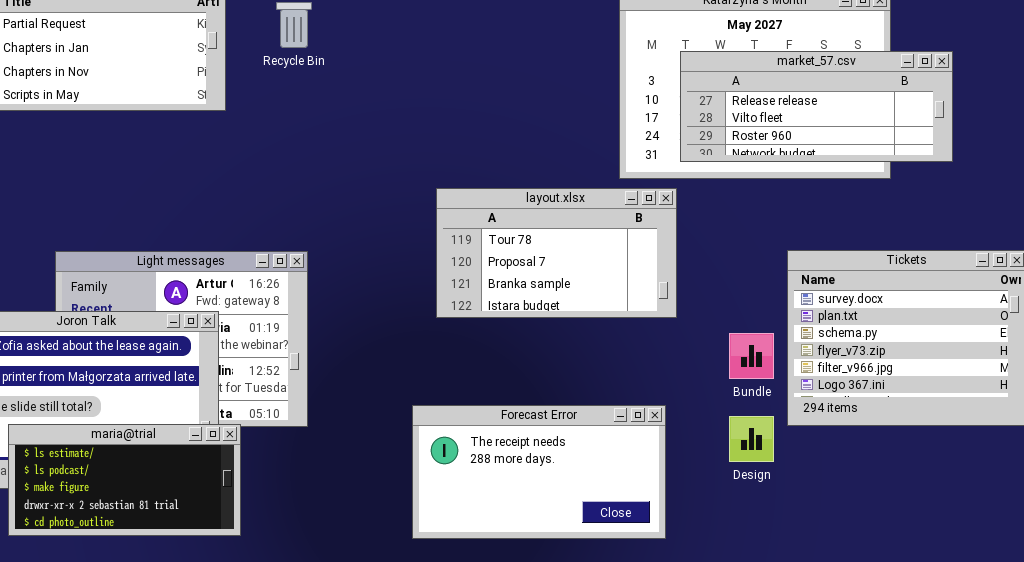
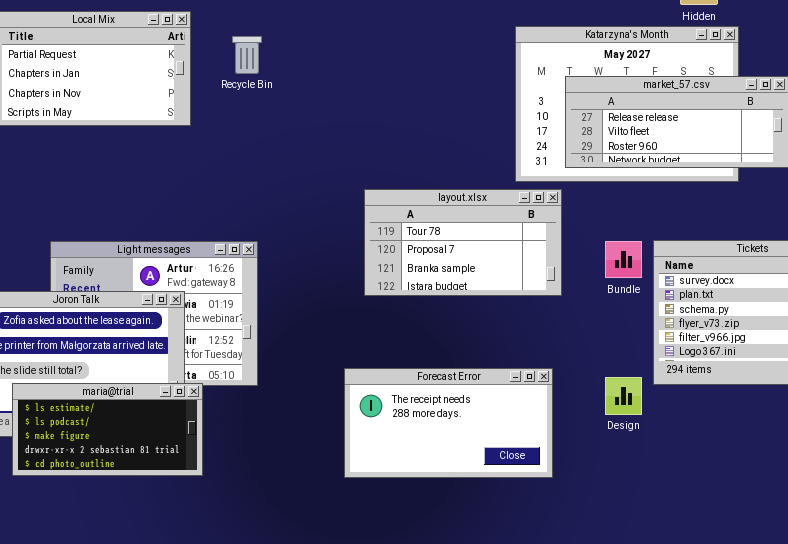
Bundle: [729,333,774,379] -> [605,241,642,278], moved

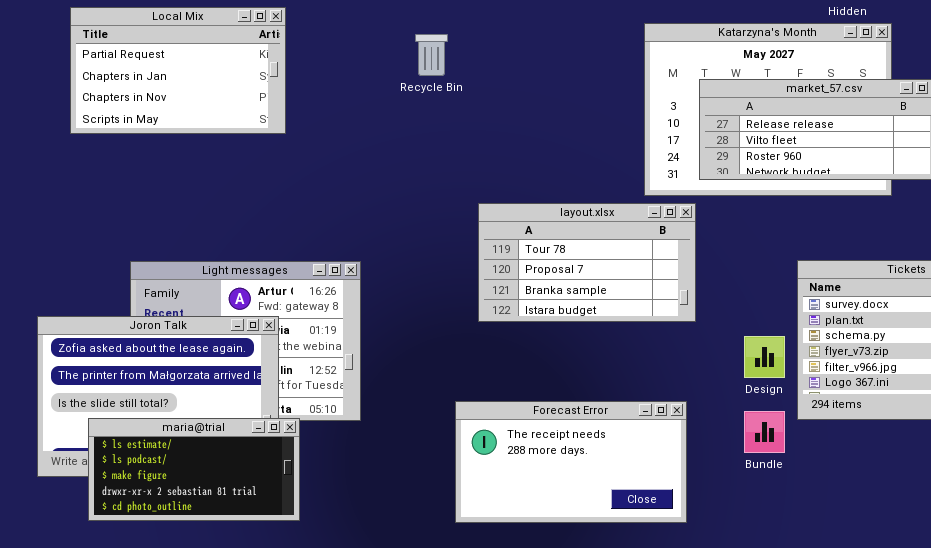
Recycle Bin: [232,36,262,74] -> [415,34,448,76], moved
Bundle: [605,241,642,278] -> [744,411,785,453], moved
Design: [605,377,642,415] -> [744,336,785,378], moved

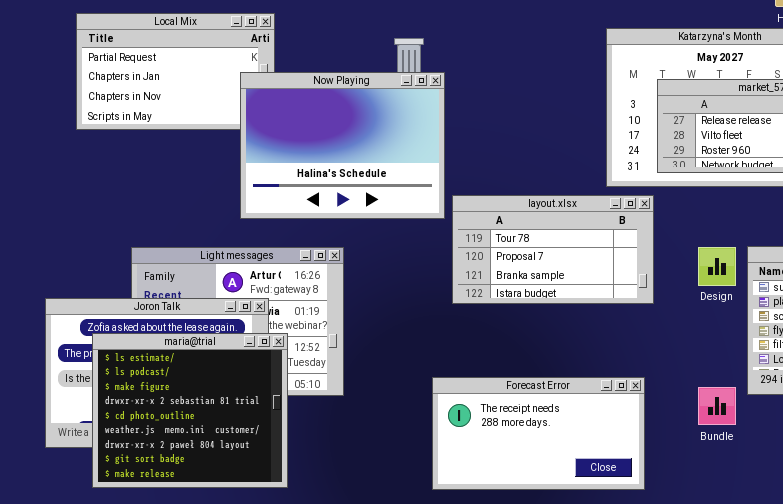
Now Playing: none -> [240,72,445,219], opened
Design: [744,336,785,378] -> [698,247,736,286], moved
maria@trial: [88,418,300,521] -> [92,333,288,488], resized

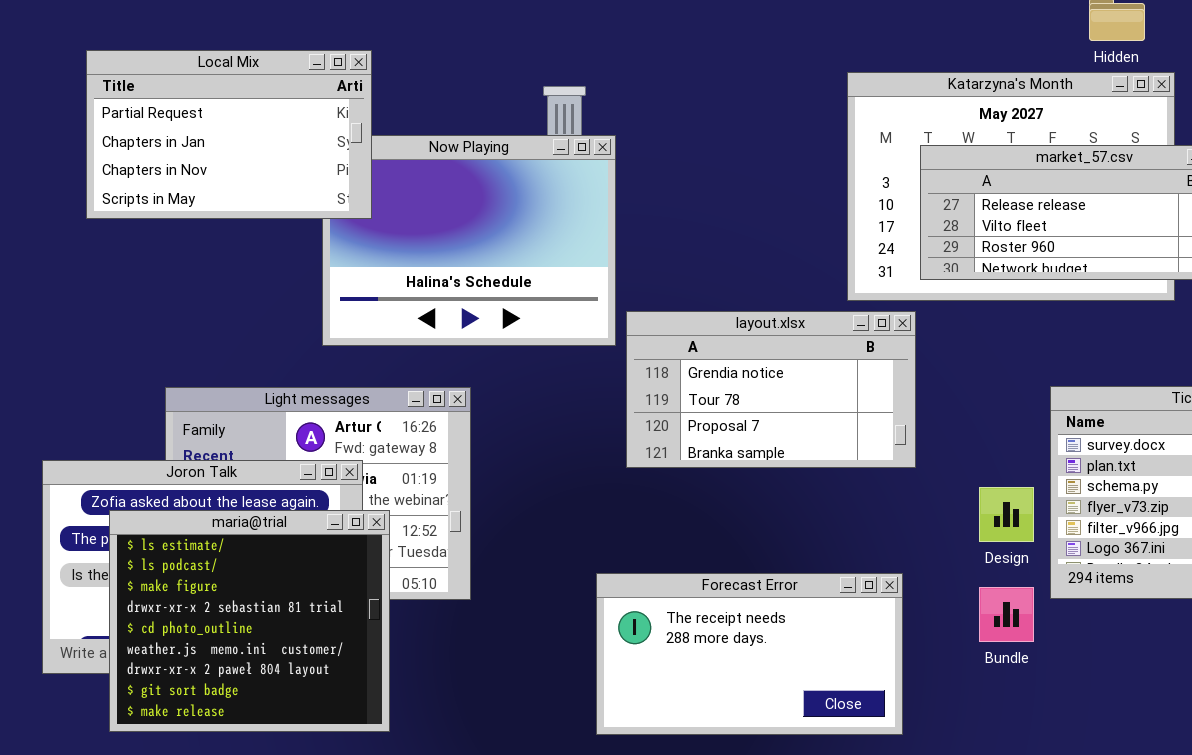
Local Mix: [76,13,275,130] -> [86,50,372,219], raised
layout.xlsx: [452,195,654,304] -> [626,311,916,468], scrolled up 1 row
Design: [698,247,736,286] -> [979,487,1034,542], moved

